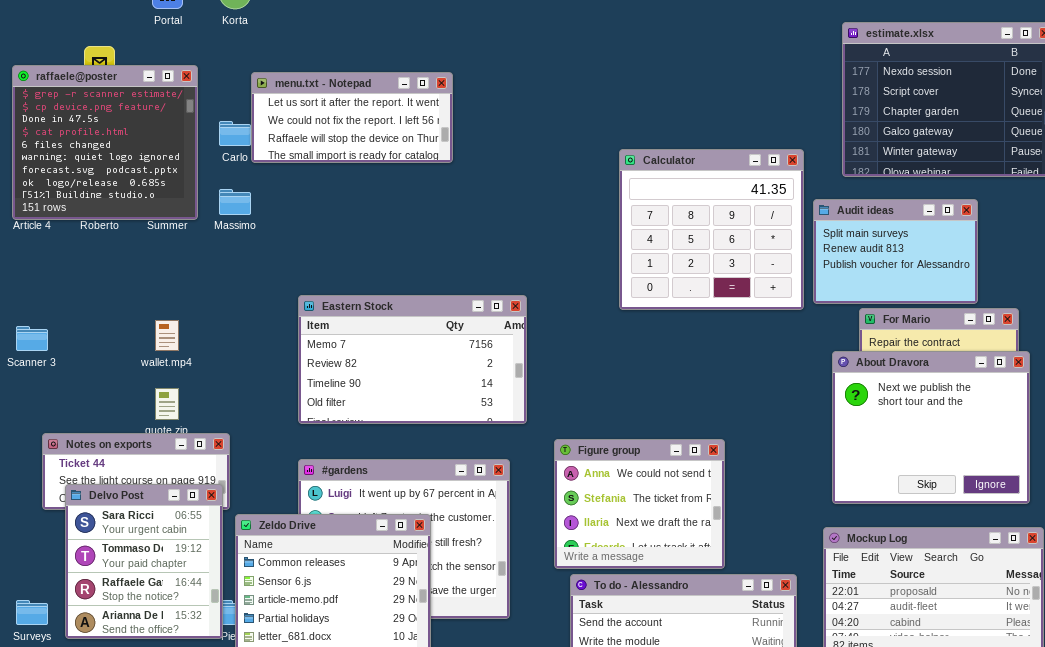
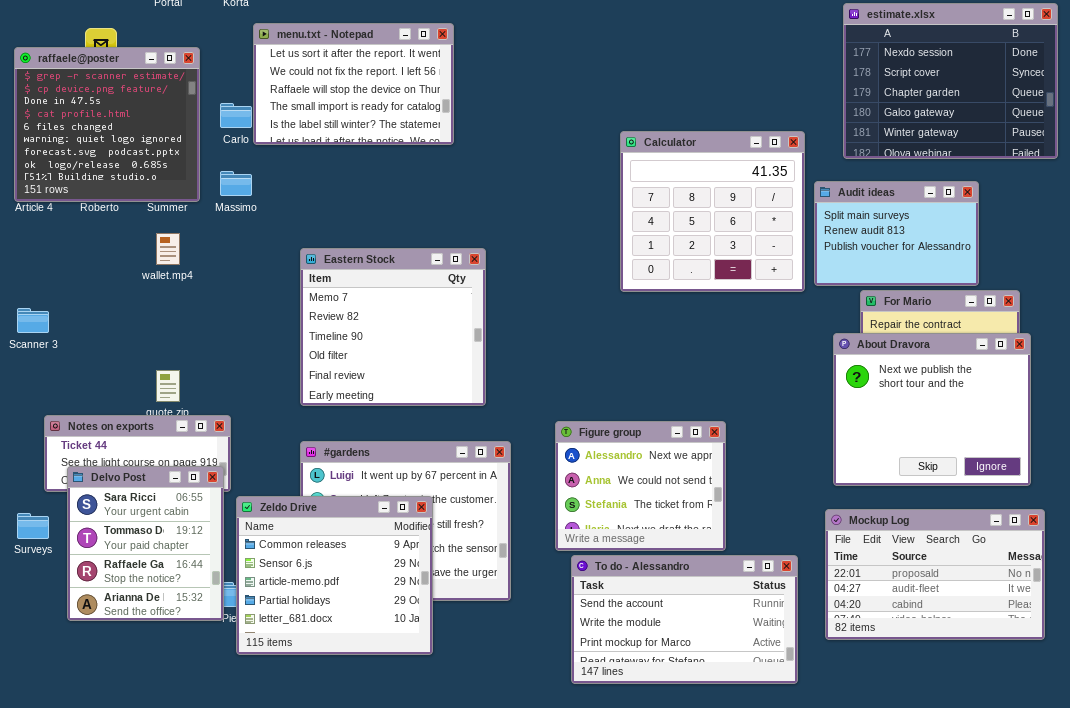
menu.txt - Notepad: [251,72,453,163] -> [253,23,454,145], resized
Eastern Stock: [298,295,527,424] -> [300,248,486,406], resized
wallet.mp4: [155,320,179,351] -> [156,233,180,265], moved
Figure group: [554,439,725,569] -> [555,421,726,551], scrolled up 1 row
Surveys: [16,600,48,625] -> [17,513,49,539], moved

